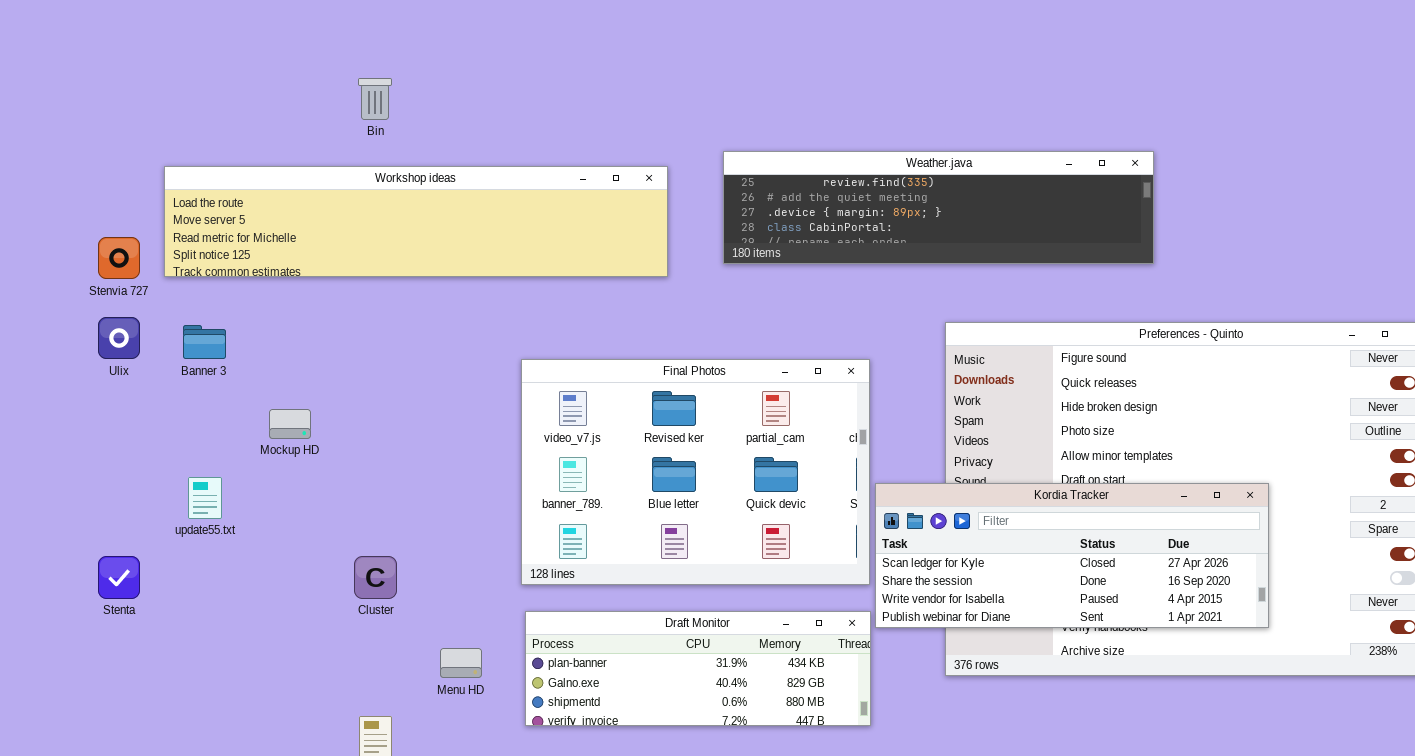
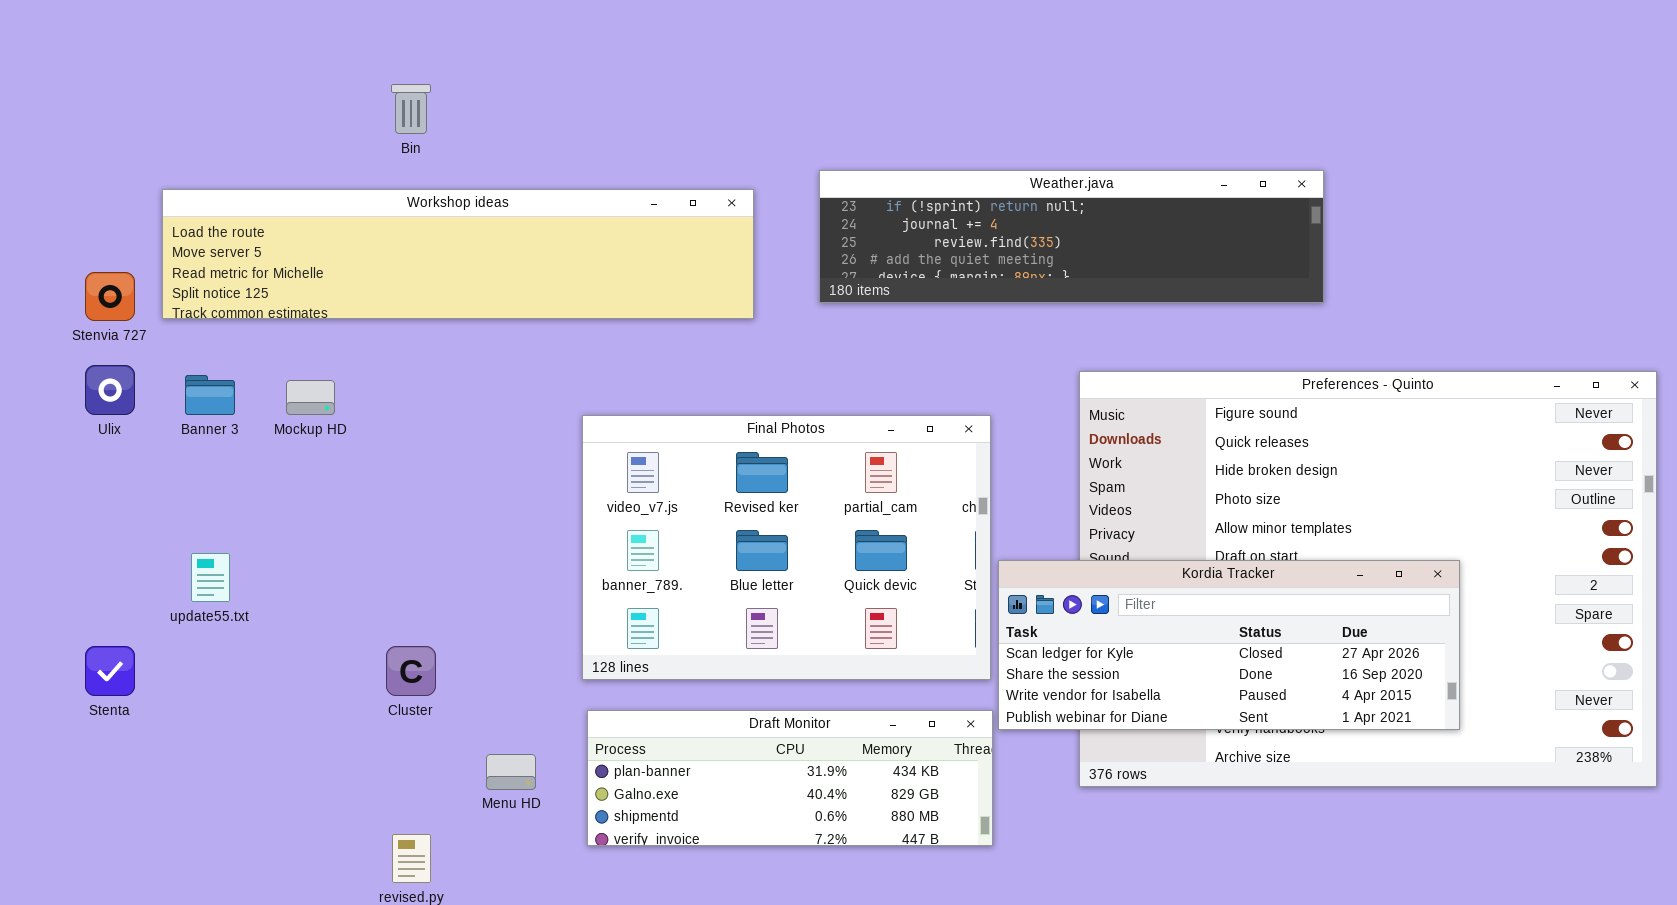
Weather.java: [723,151,1154,264] -> [819,170,1324,303], scrolled up 2 rows
Mockup HD: [269,409,311,439] -> [286,380,335,415], moved

